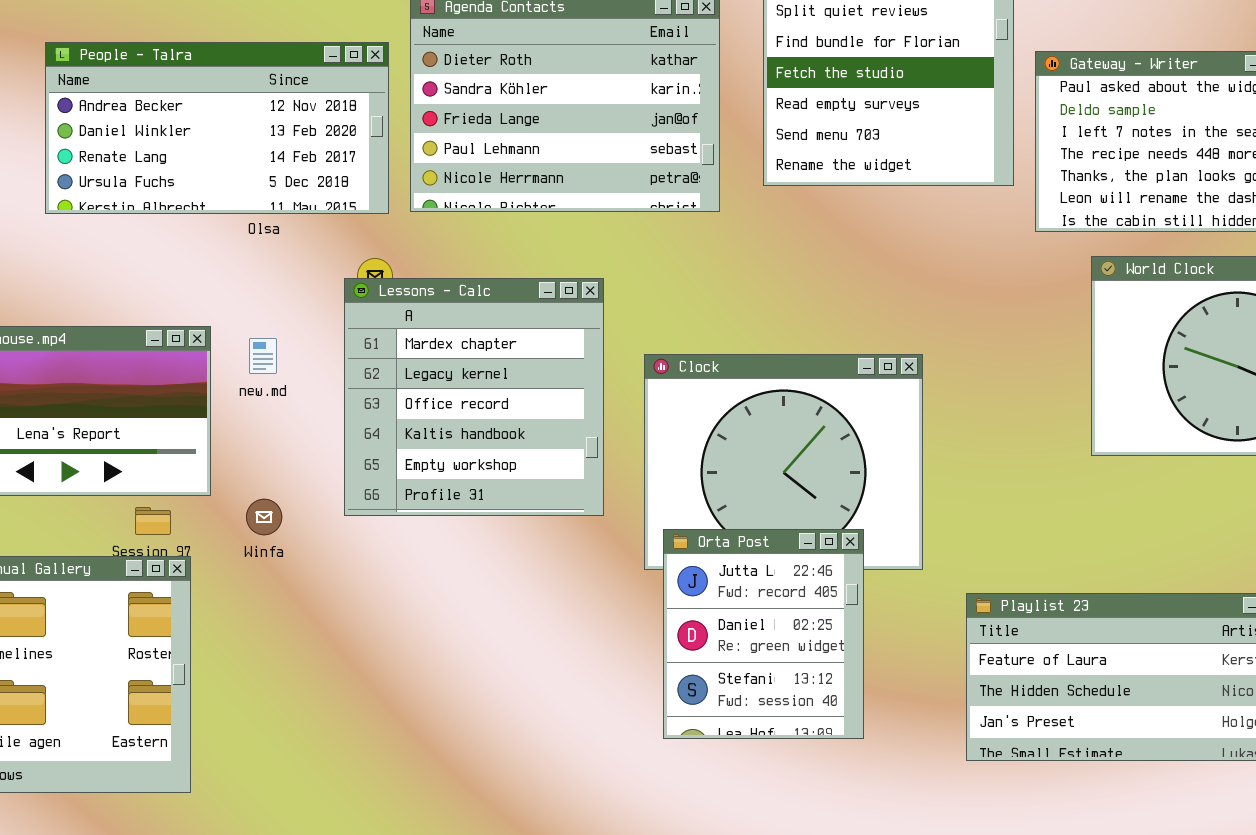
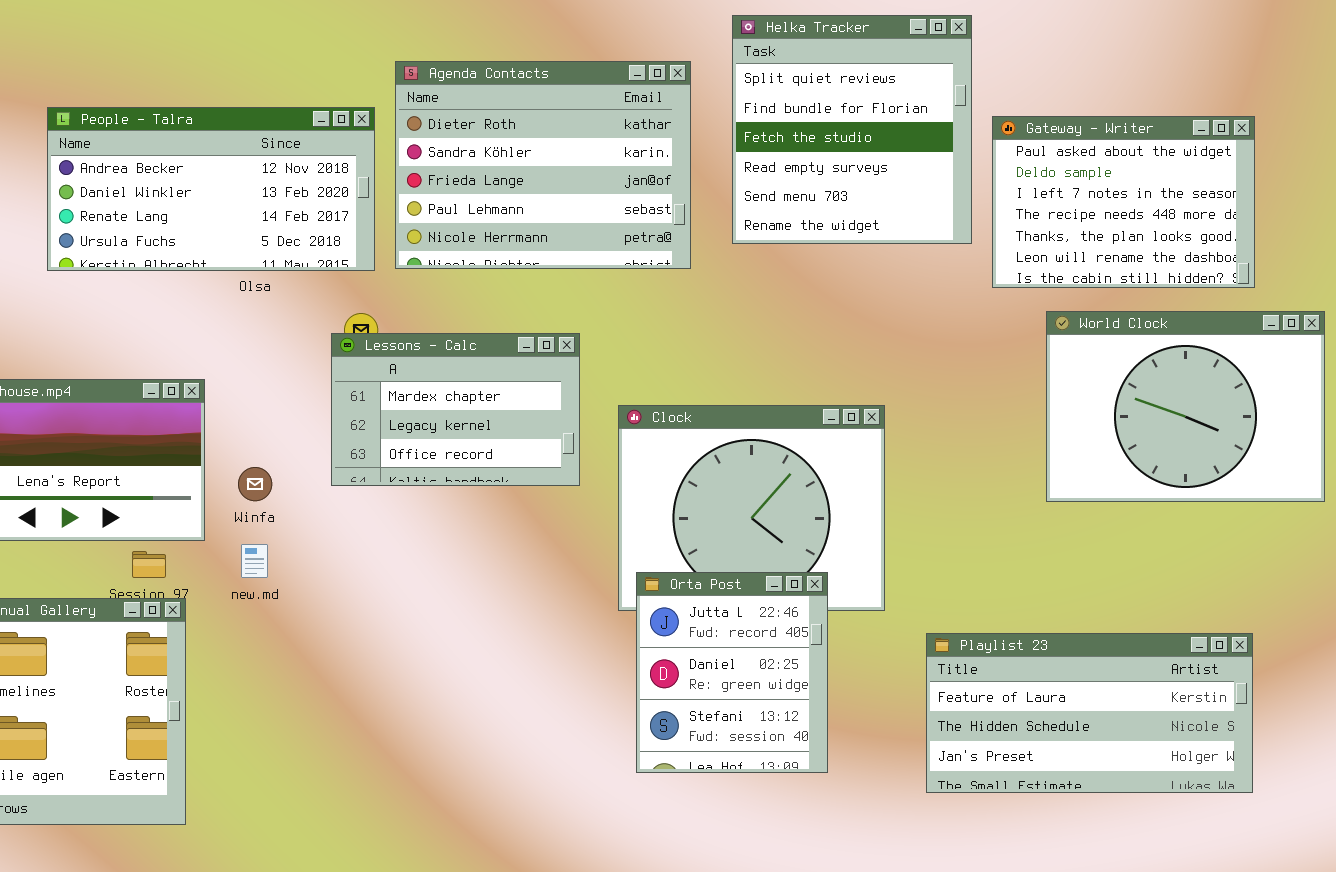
Lessons - Calc: [344,278,604,516] -> [331,333,580,486], resized
new.md: [249,338,277,374] -> [241,544,268,578], moved
Winfa: [246,499,282,535] -> [238,467,272,501], moved

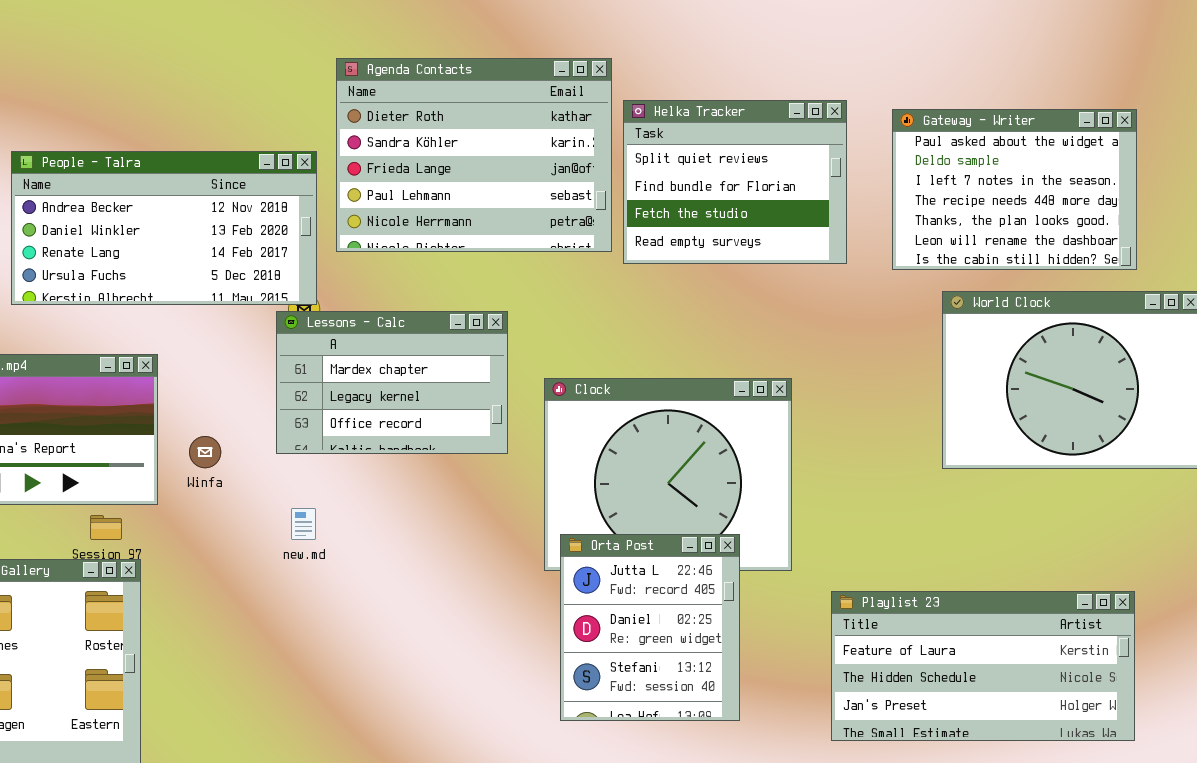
Helka Tracker: [732,15,972,244] -> [623,100,847,264], moved, resized
People - Talra: [47,107,375,271] -> [11,151,317,305], moved
new.md: [241,544,268,578] -> [291,508,316,540], moved

